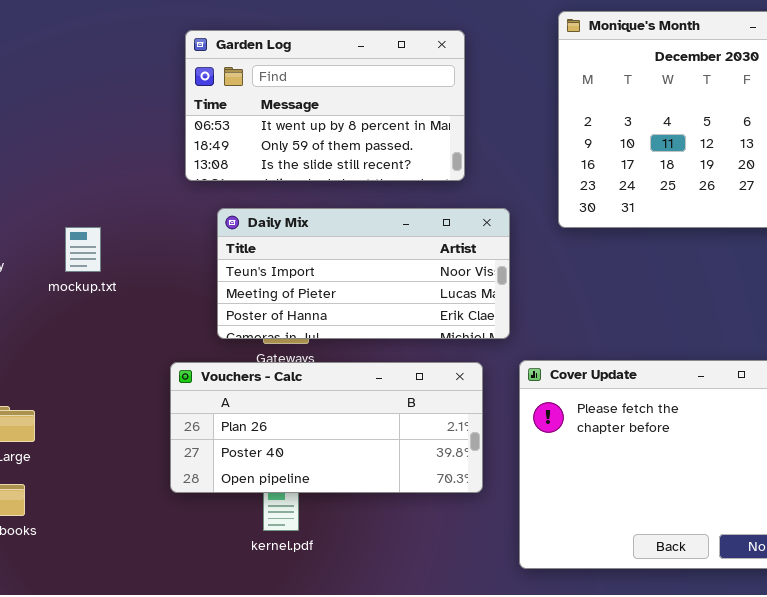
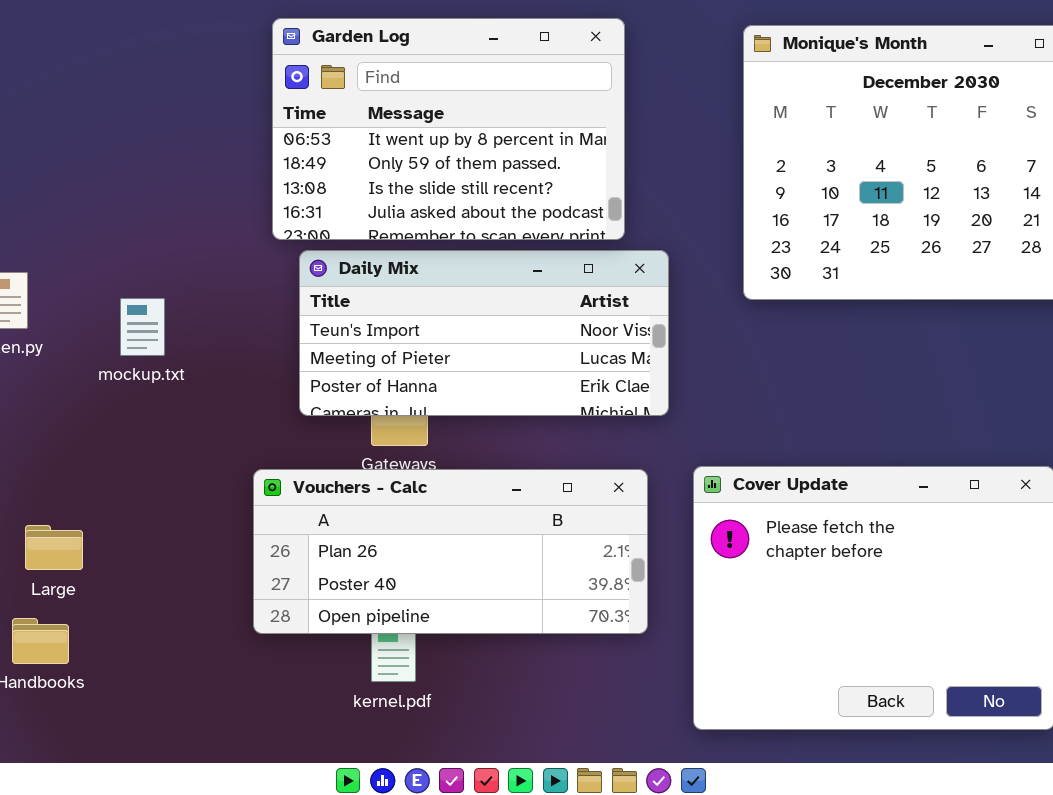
Garden Log: [185,30,465,181] -> [272,18,625,240], resized
Daily Mix: [217,208,510,339] -> [299,250,669,416], moved

